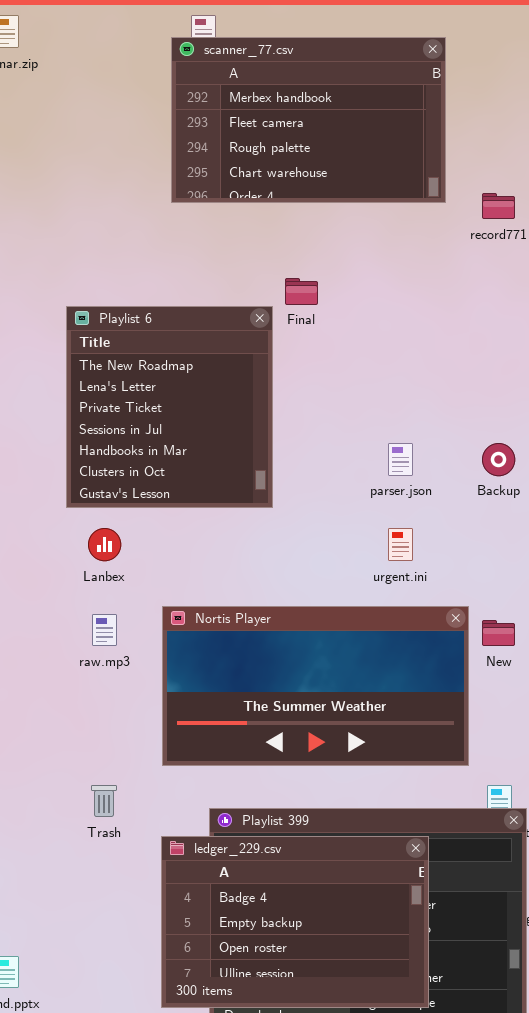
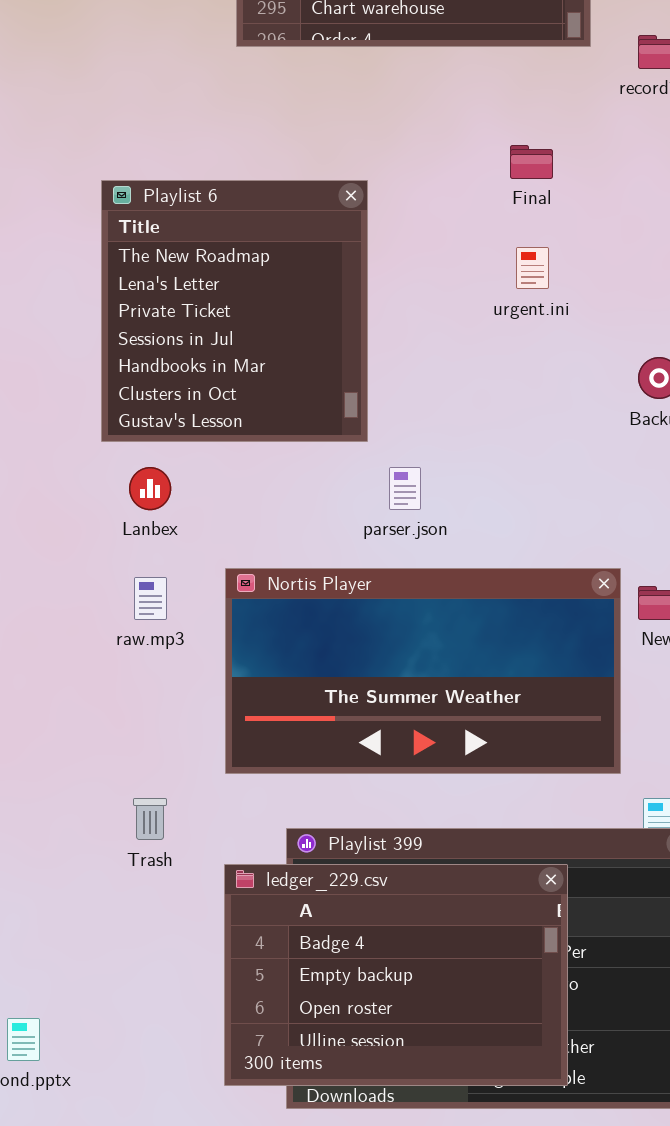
Final: [285,278,318,305] -> [510,145,553,179], moved
parser.json: [388,443,413,476] -> [389,467,421,510], moved
urgent.ini: [388,528,413,561] -> [516,247,549,289], moved

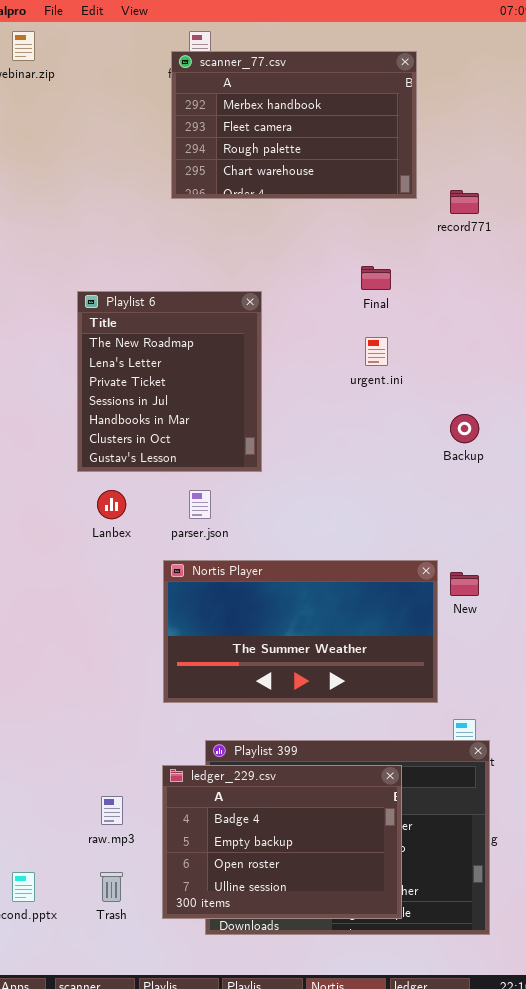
parser.json: [389,467,421,510] -> [189,490,211,519], moved
raw.mp3: [134,577,167,620] -> [101,796,123,825], moved
Trash: [133,798,167,840] -> [100,872,123,902], moved

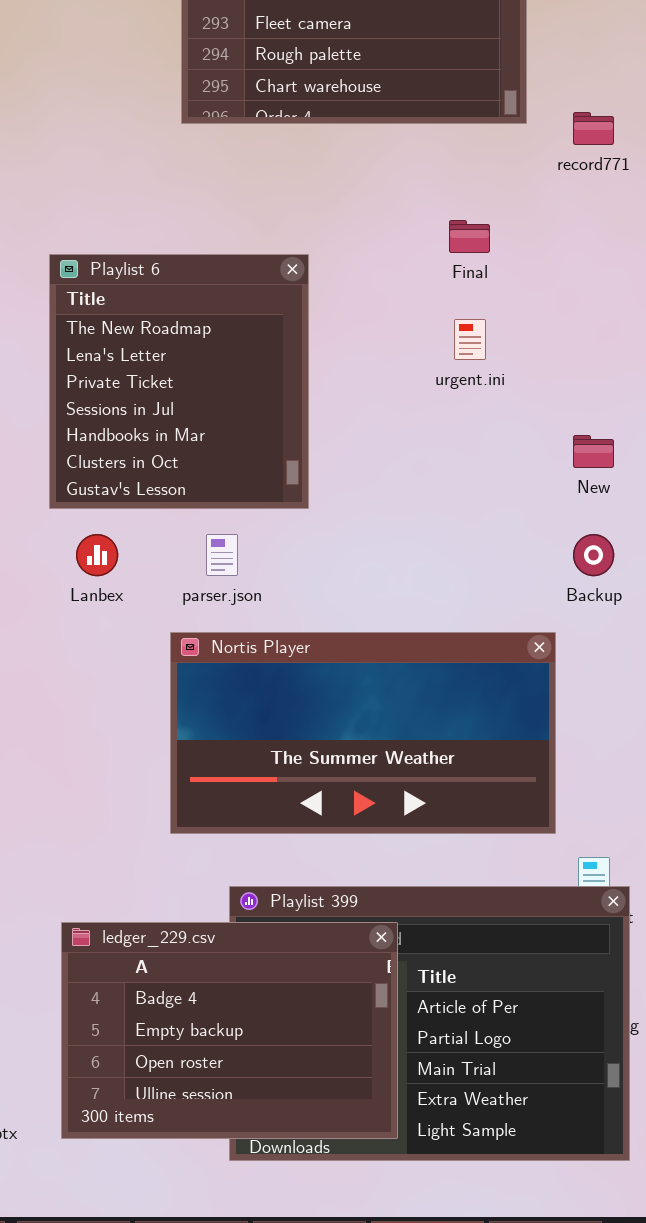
Backup: [450,414,479,443] -> [573,534,614,576], moved
New: [450,572,479,596] -> [573,435,614,468], moved
ledger_229.csv: [162,765,402,919] -> [61,922,398,1139], moved

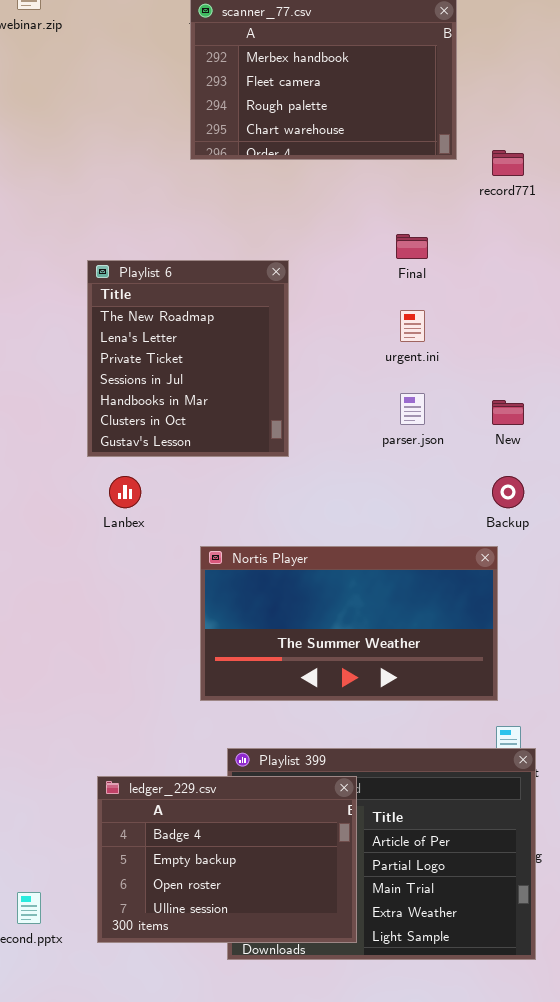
parser.json: [206,534,238,576] -> [400,393,425,425], moved
Nortis Player: [170,632,556,834] -> [200,546,498,701], moved

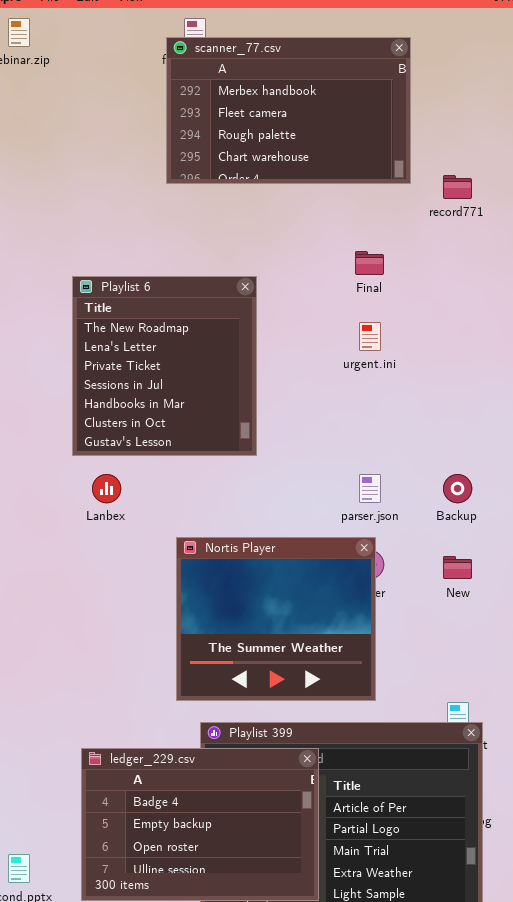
parser.json: [400,393,425,425] -> [359,474,381,503], moved
New: [492,400,524,425] -> [443,556,472,579], moved
Nortis Player: [200,546,498,701] -> [176,537,376,701], resized

